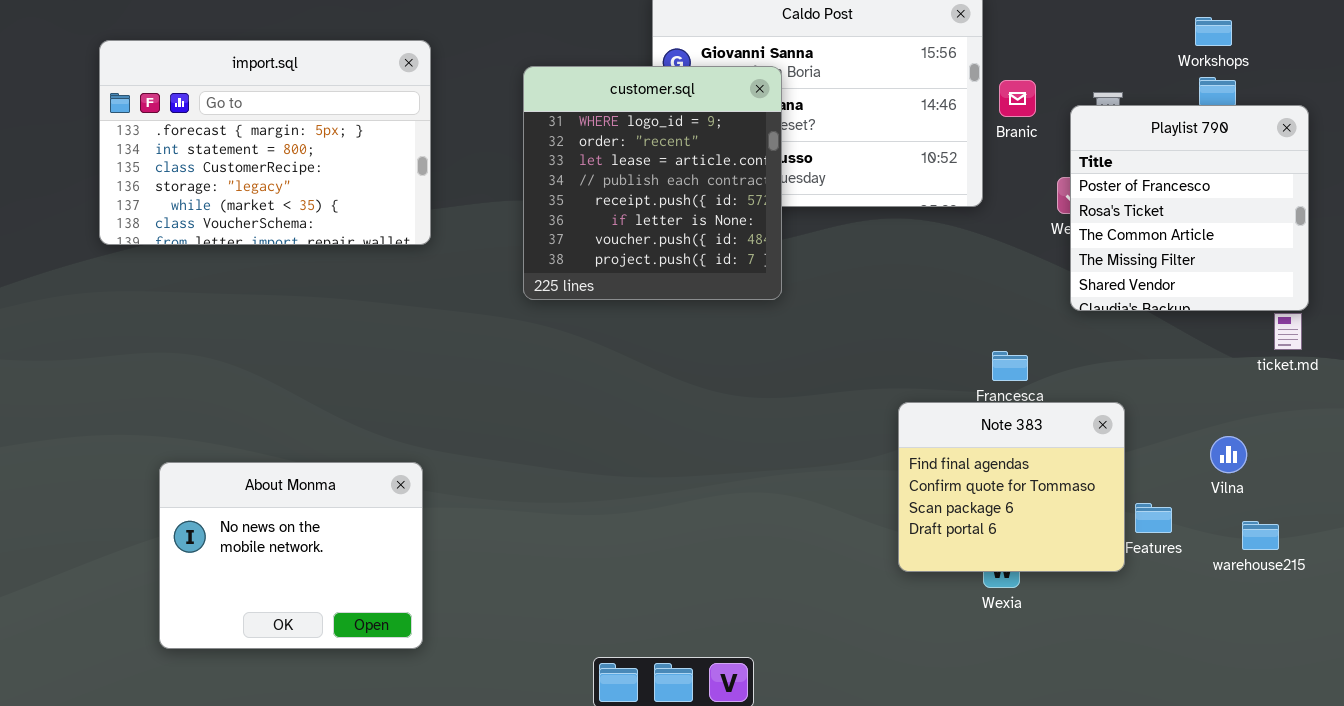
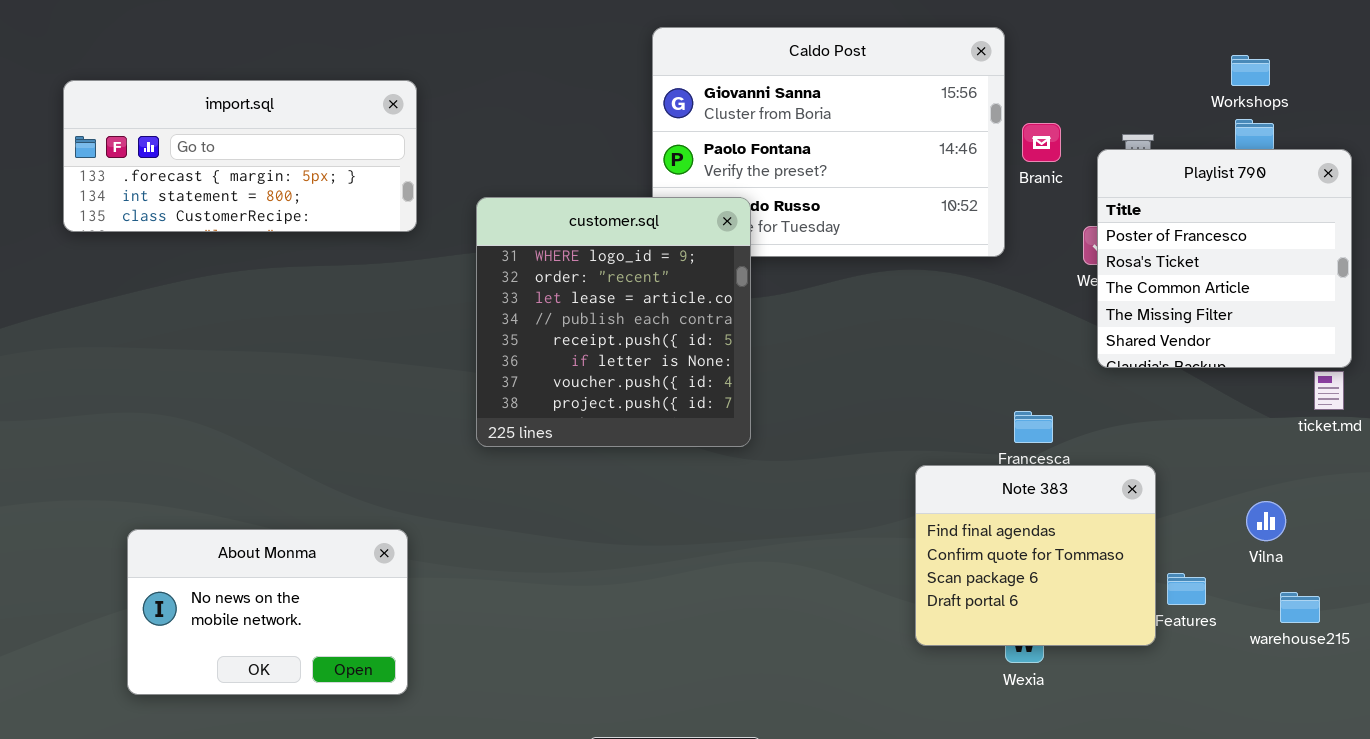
import.sql: [99,40,431,245] -> [63,80,417,232], resized
customer.sql: [523,66,782,300] -> [476,197,751,447], moved
About Monma: [159,462,423,649] -> [127,529,408,695], resized

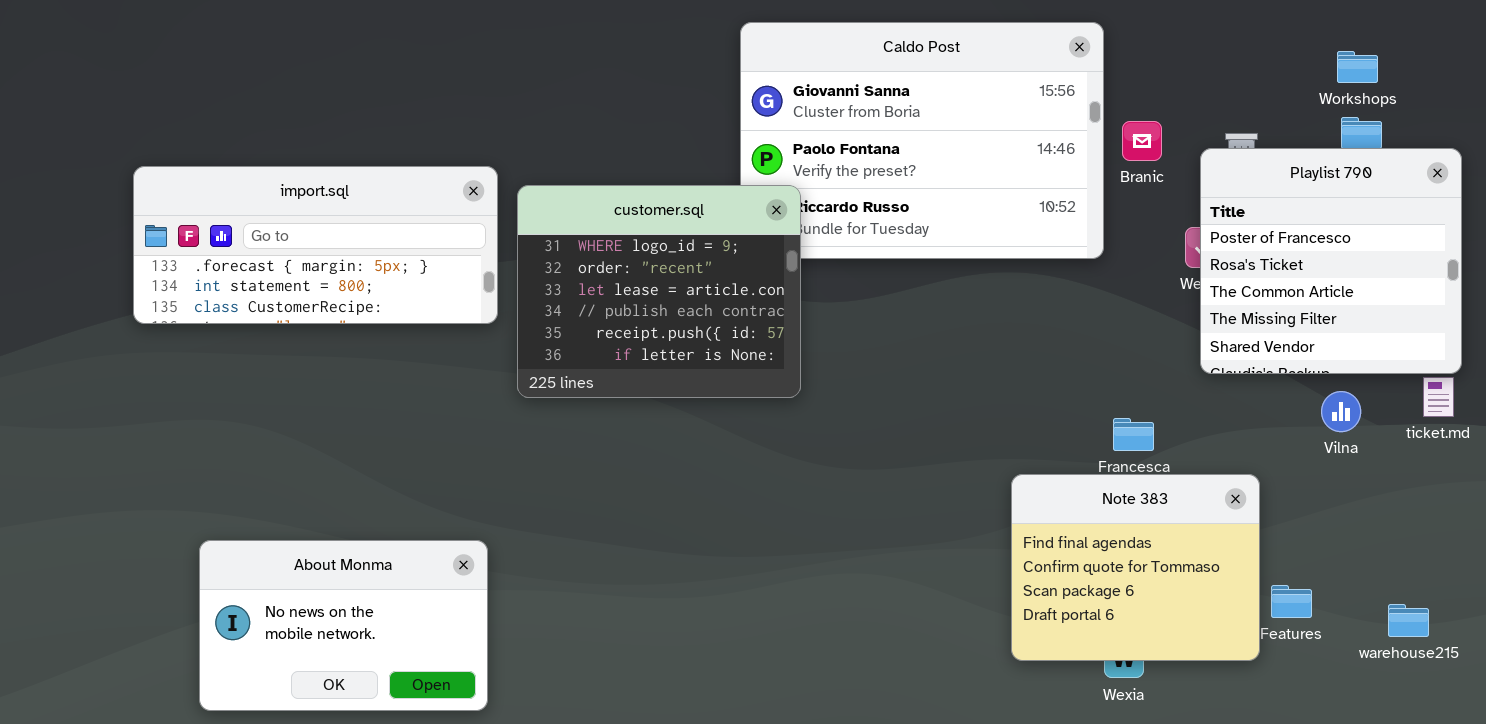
import.sql: [63,80,417,232] -> [133,166,498,324], moved
customer.sql: [476,197,751,447] -> [517,185,801,398], moved, resized
Vilna: [1246,501,1286,541] -> [1321,391,1361,432], moved

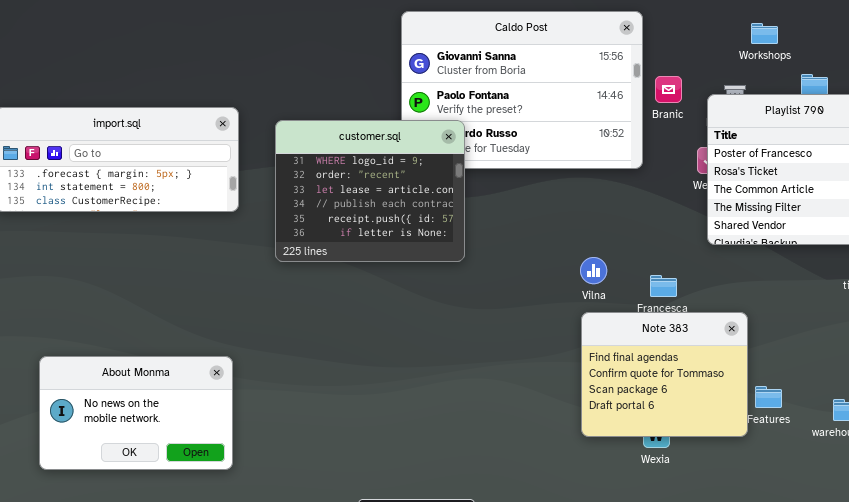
Workshops: [1337,51,1378,83] -> [751,23,778,44], moved
customer.sql: [517,185,801,398] -> [275,120,465,262], moved
Vilna: [1321,391,1361,432] -> [580,257,607,284], moved

